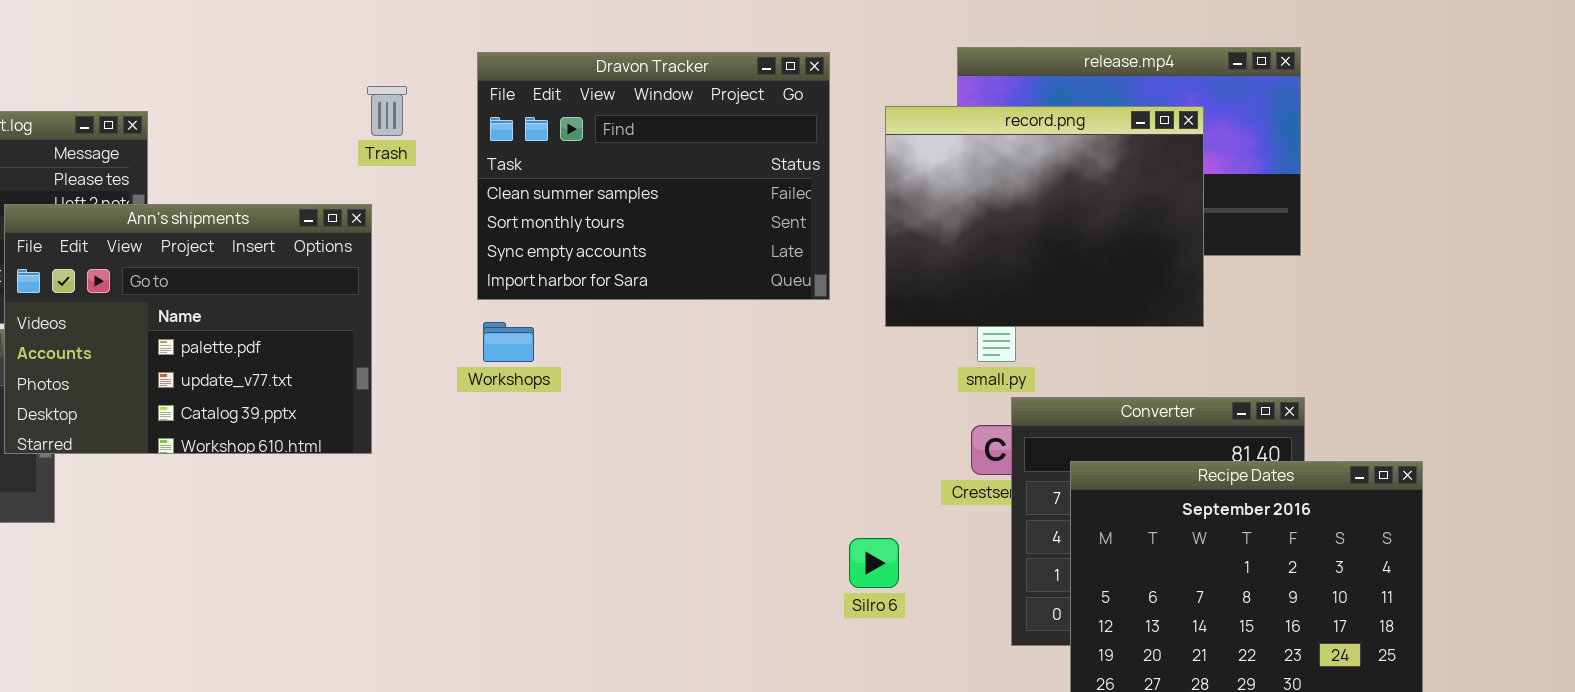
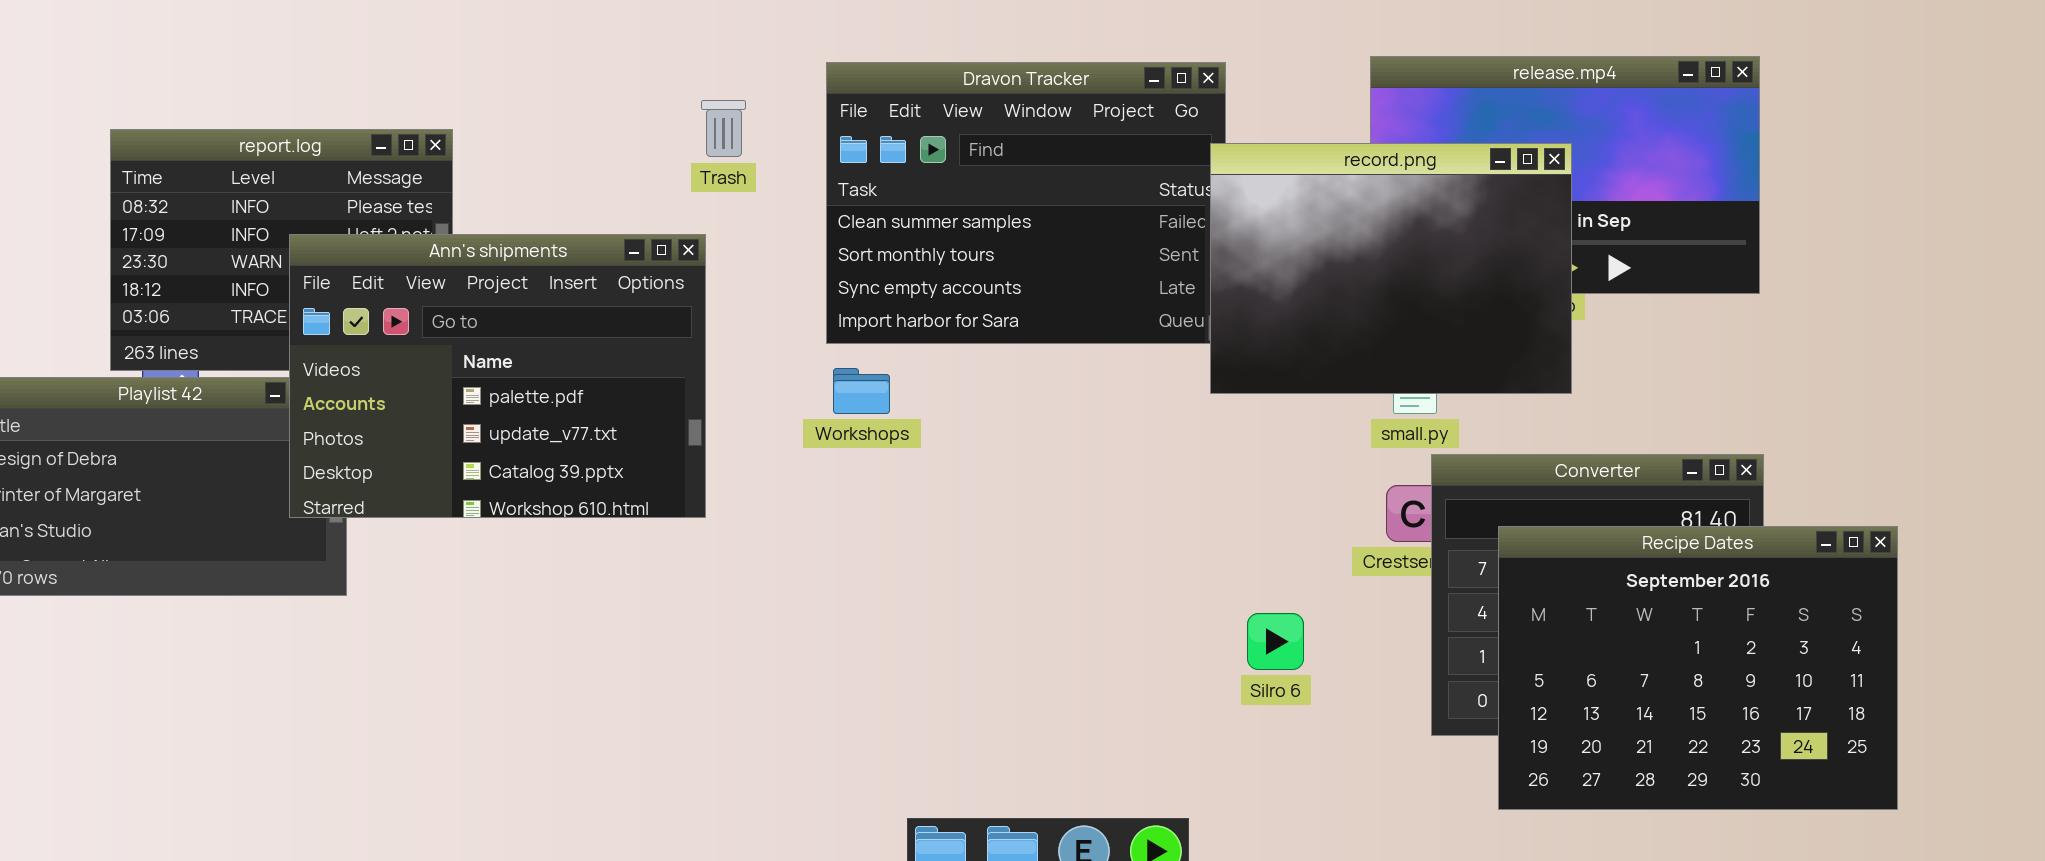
record.png: [885,106,1204,327] -> [1210,143,1572,394], moved

